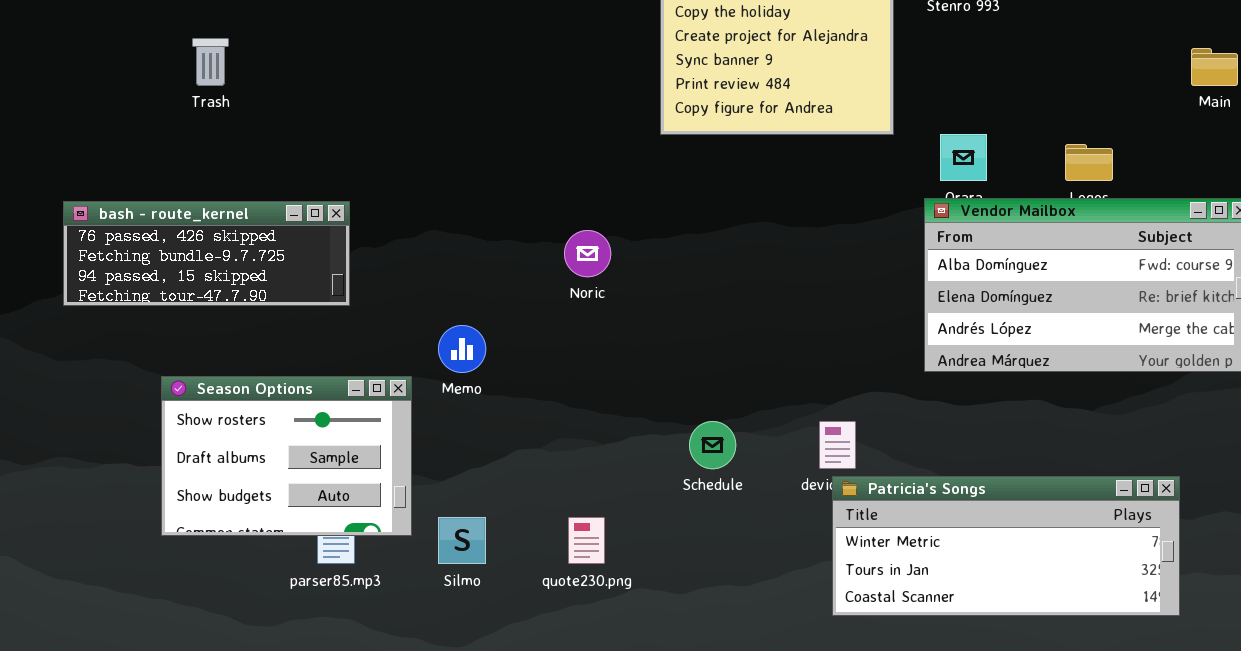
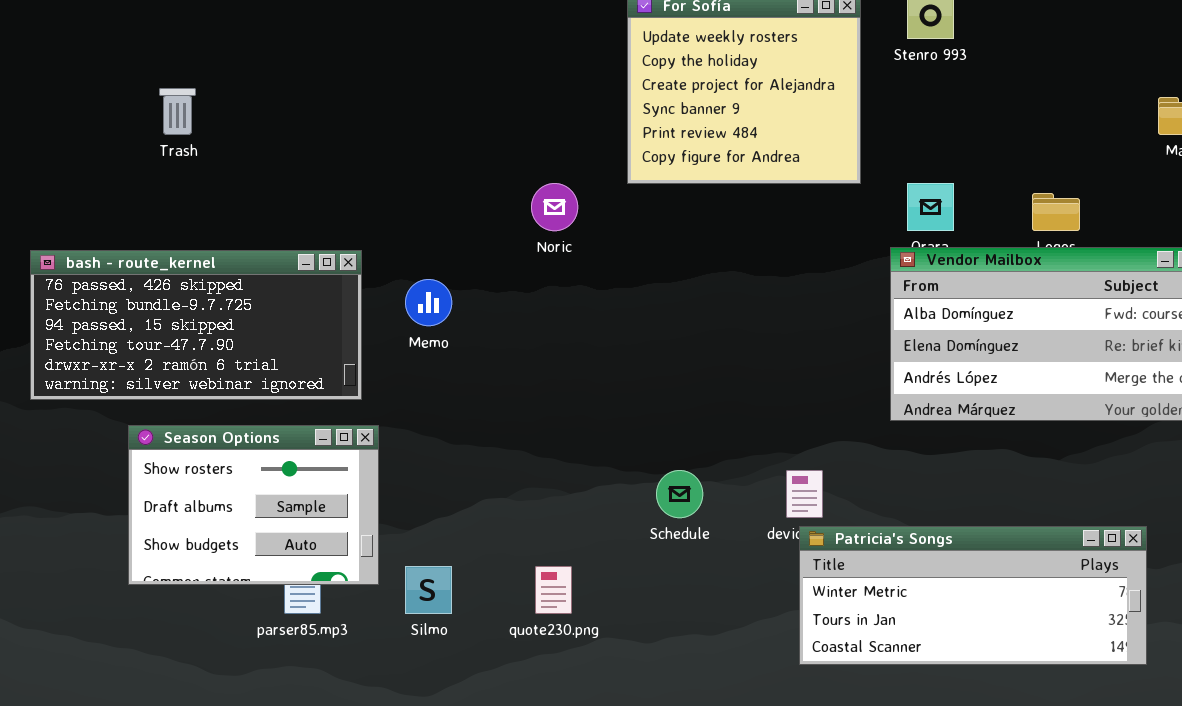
bash - route_kernel: [63,201,350,306] -> [30,250,362,400], resized
Noric: [564,230,611,277] -> [531,183,578,231], moved
Memo: [438,325,486,373] -> [405,279,452,326], moved

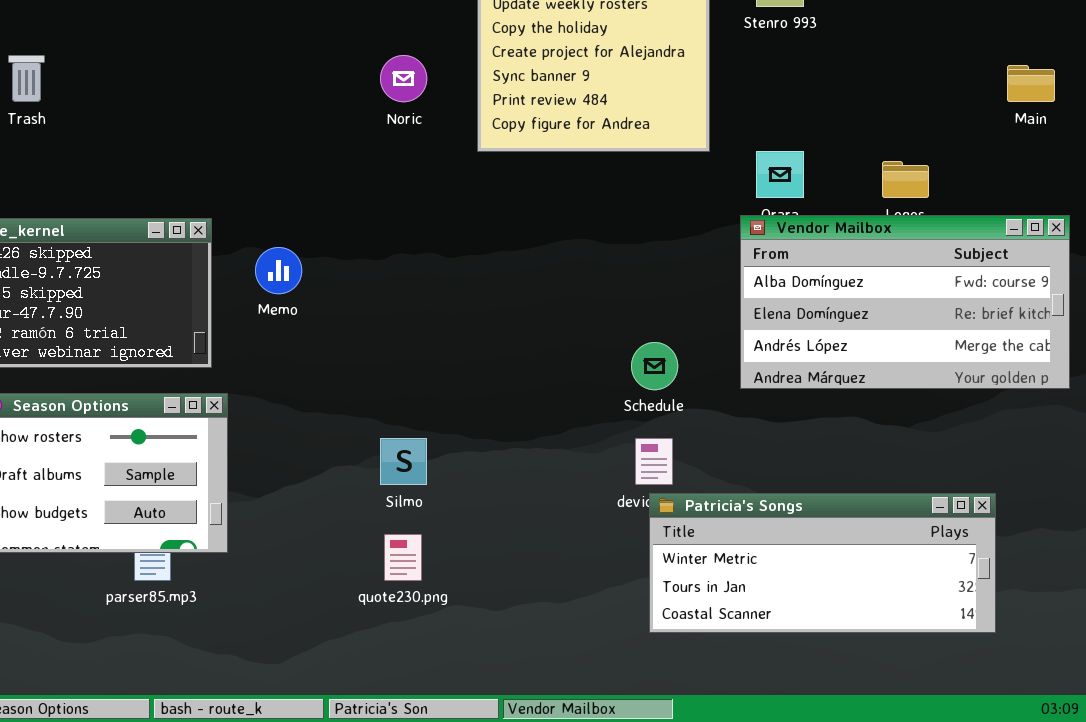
Noric: [531,183,578,231] -> [380,55,427,102], moved
Schedule: [656,470,703,518] -> [631,342,678,390], moved
Silmo: [405,566,452,614] -> [380,438,427,485], moved

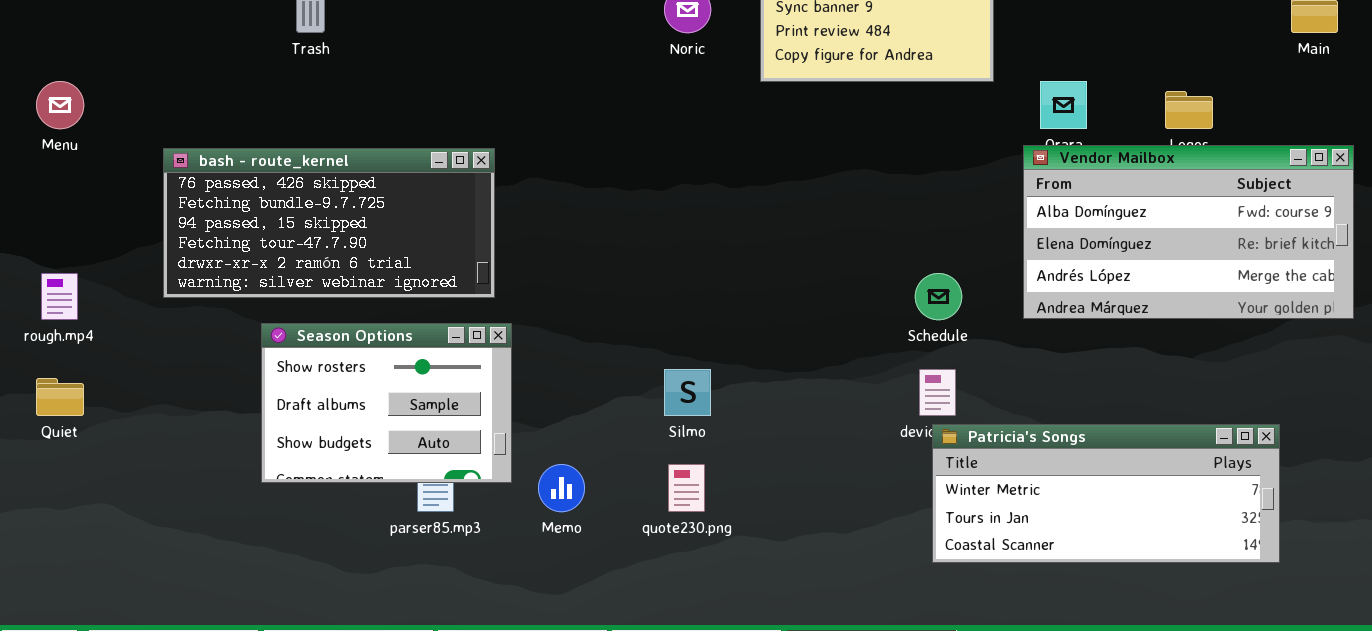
Memo: [255,247,302,294] -> [538,464,585,512], moved

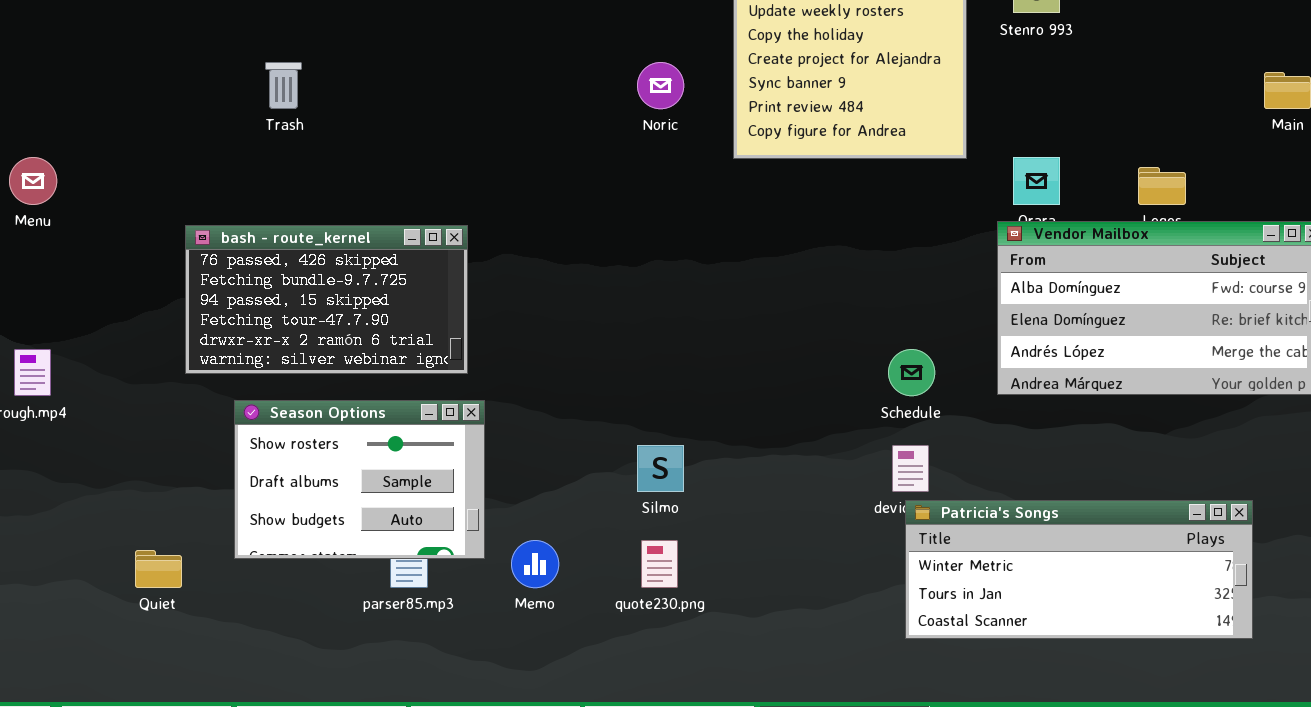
bash - route_kernel: [163,148,495,298] -> [185,225,468,374], resized
Quiet: [36,378,84,416] -> [135,550,182,588], moved

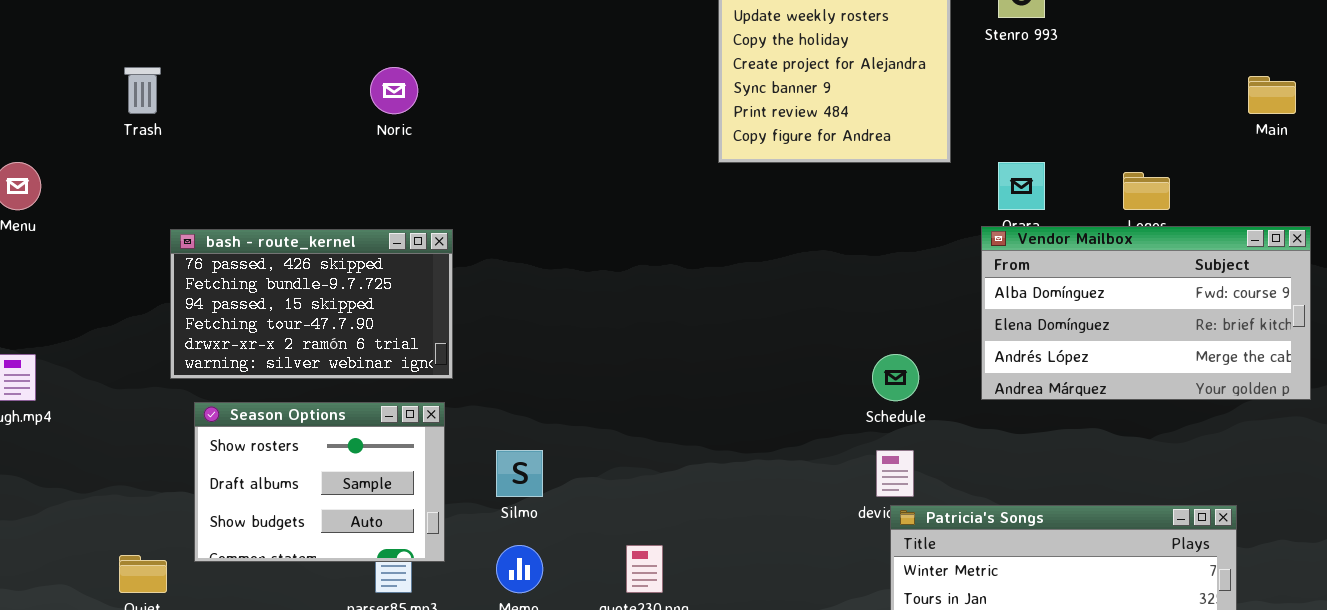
Trash: [265,62,302,109] -> [124,67,161,114], moved
Noric: [637,62,684,109] -> [370,67,418,114], moved
Season Options: [234,400,485,559] -> [194,402,445,562], moved
Silmo: [637,445,684,492] -> [496,450,543,497], moved

